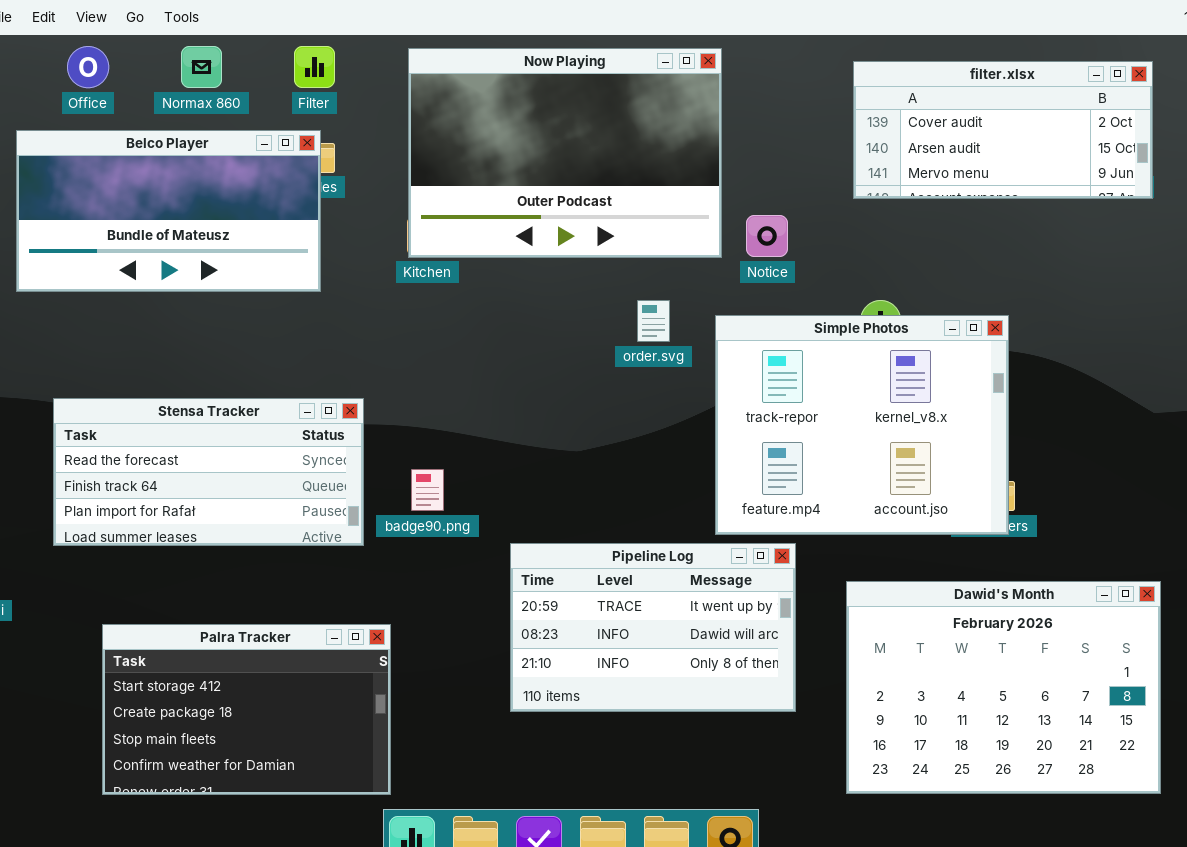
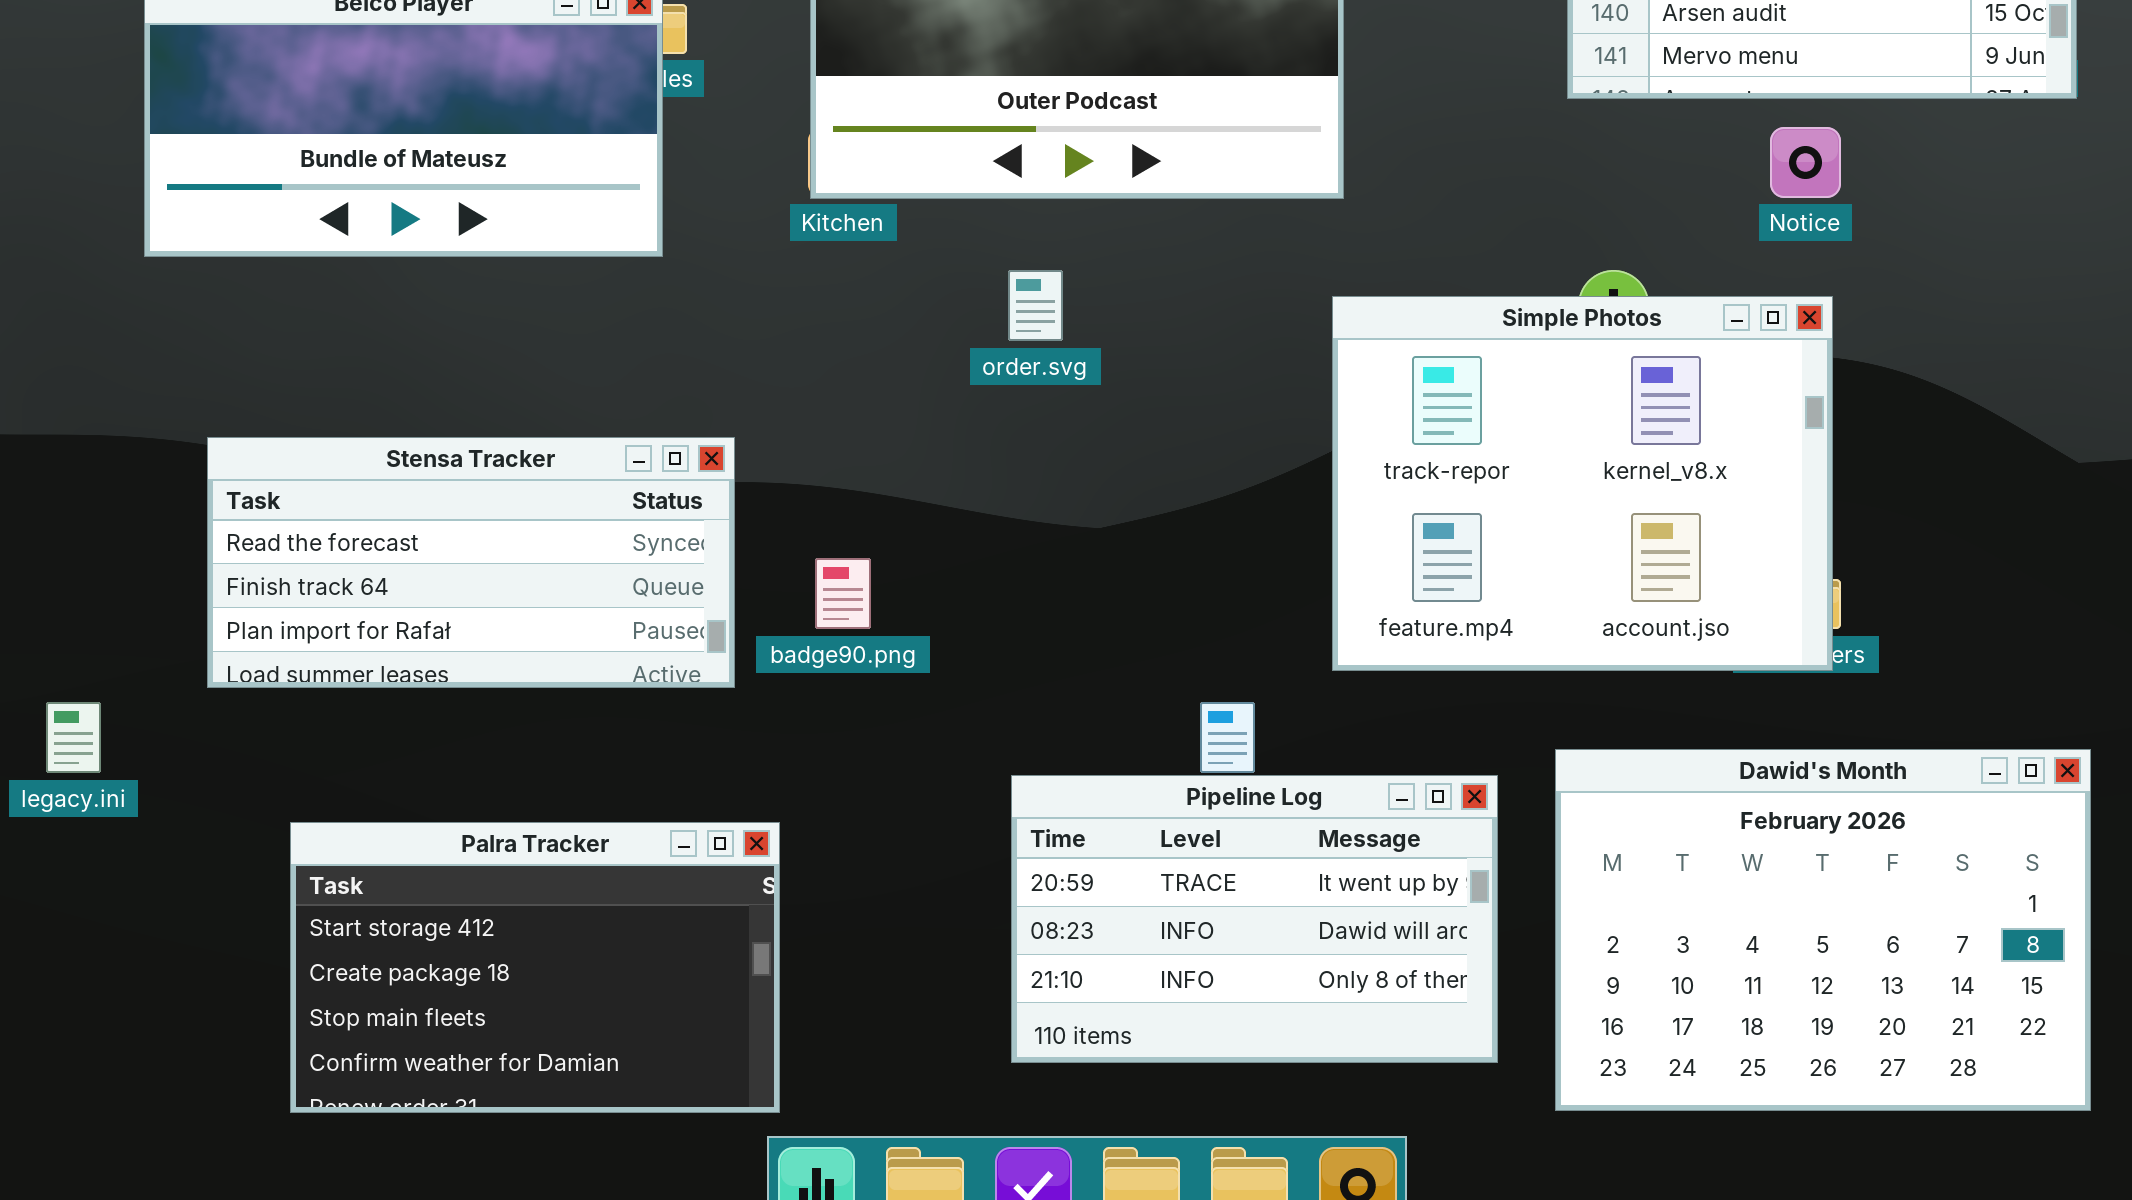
Notice: [746,215,788,257] -> [1770,127,1841,198], moved
order.svg: [637,300,670,342] -> [1008,270,1063,341], moved
Pipeline Log: [510,543,796,712] -> [1011,775,1498,1063], moved

